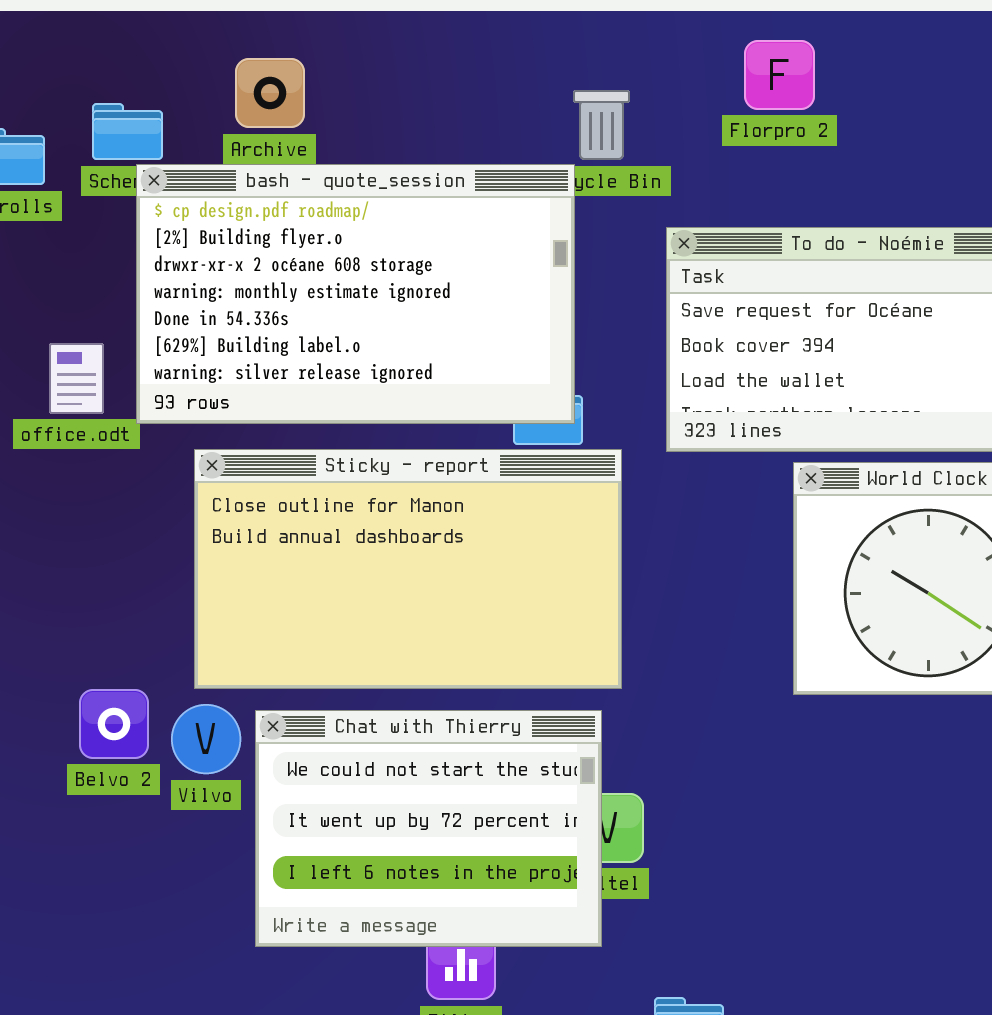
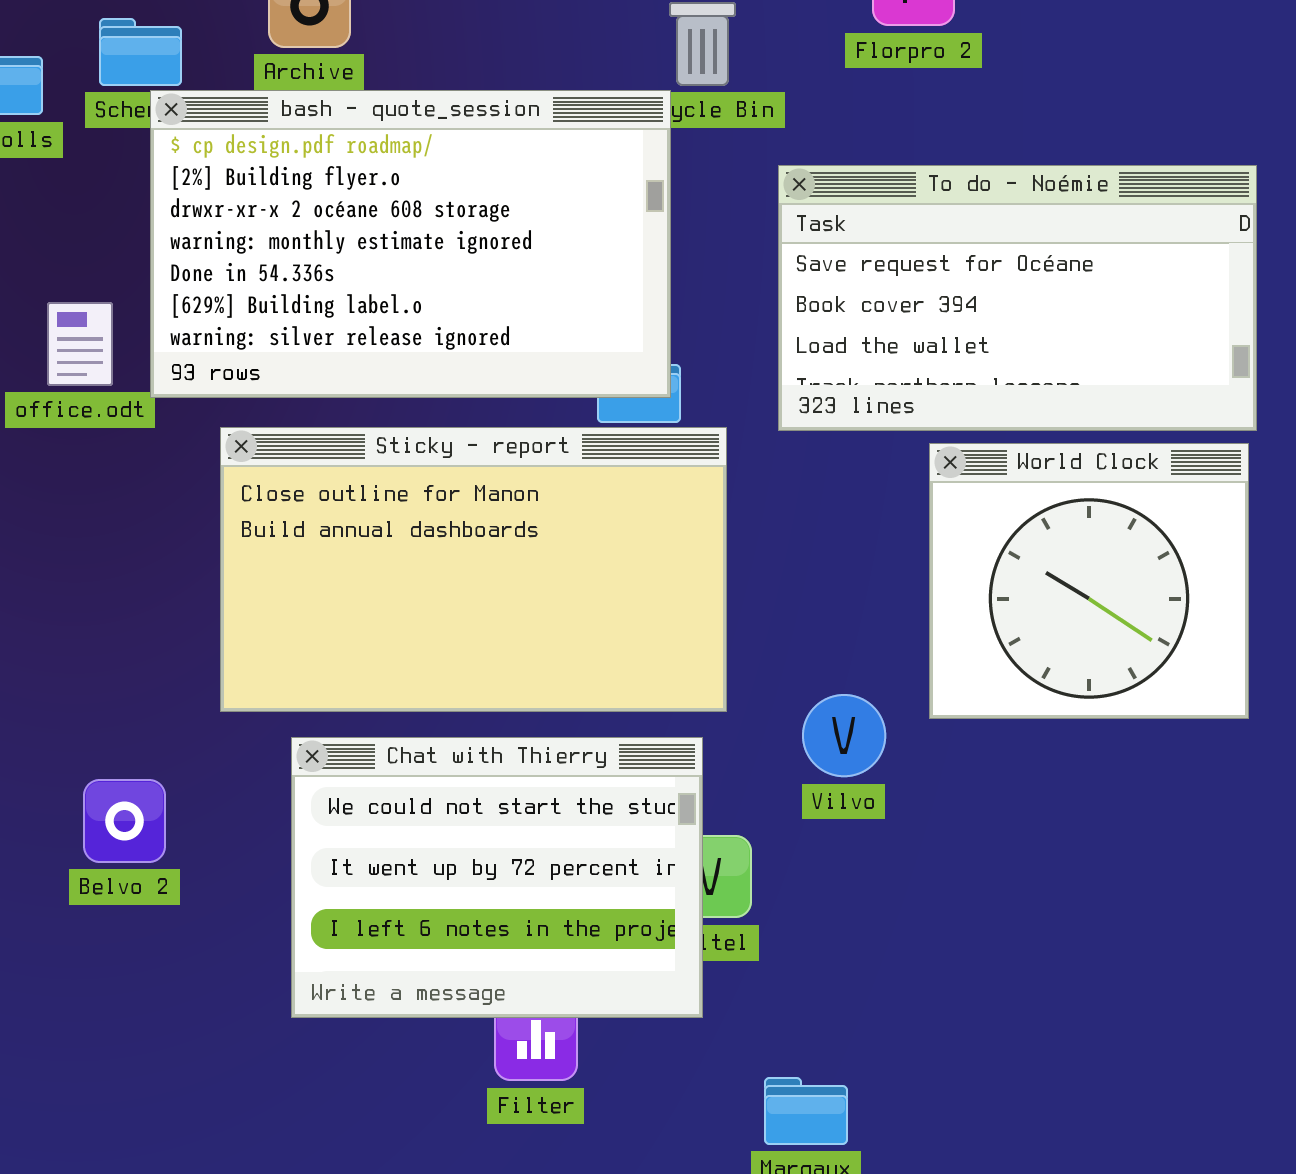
Belvo 2: [79,689,149,759] -> [83,779,166,863], moved
Vilvo: [171,704,241,774] -> [802,694,886,777], moved

